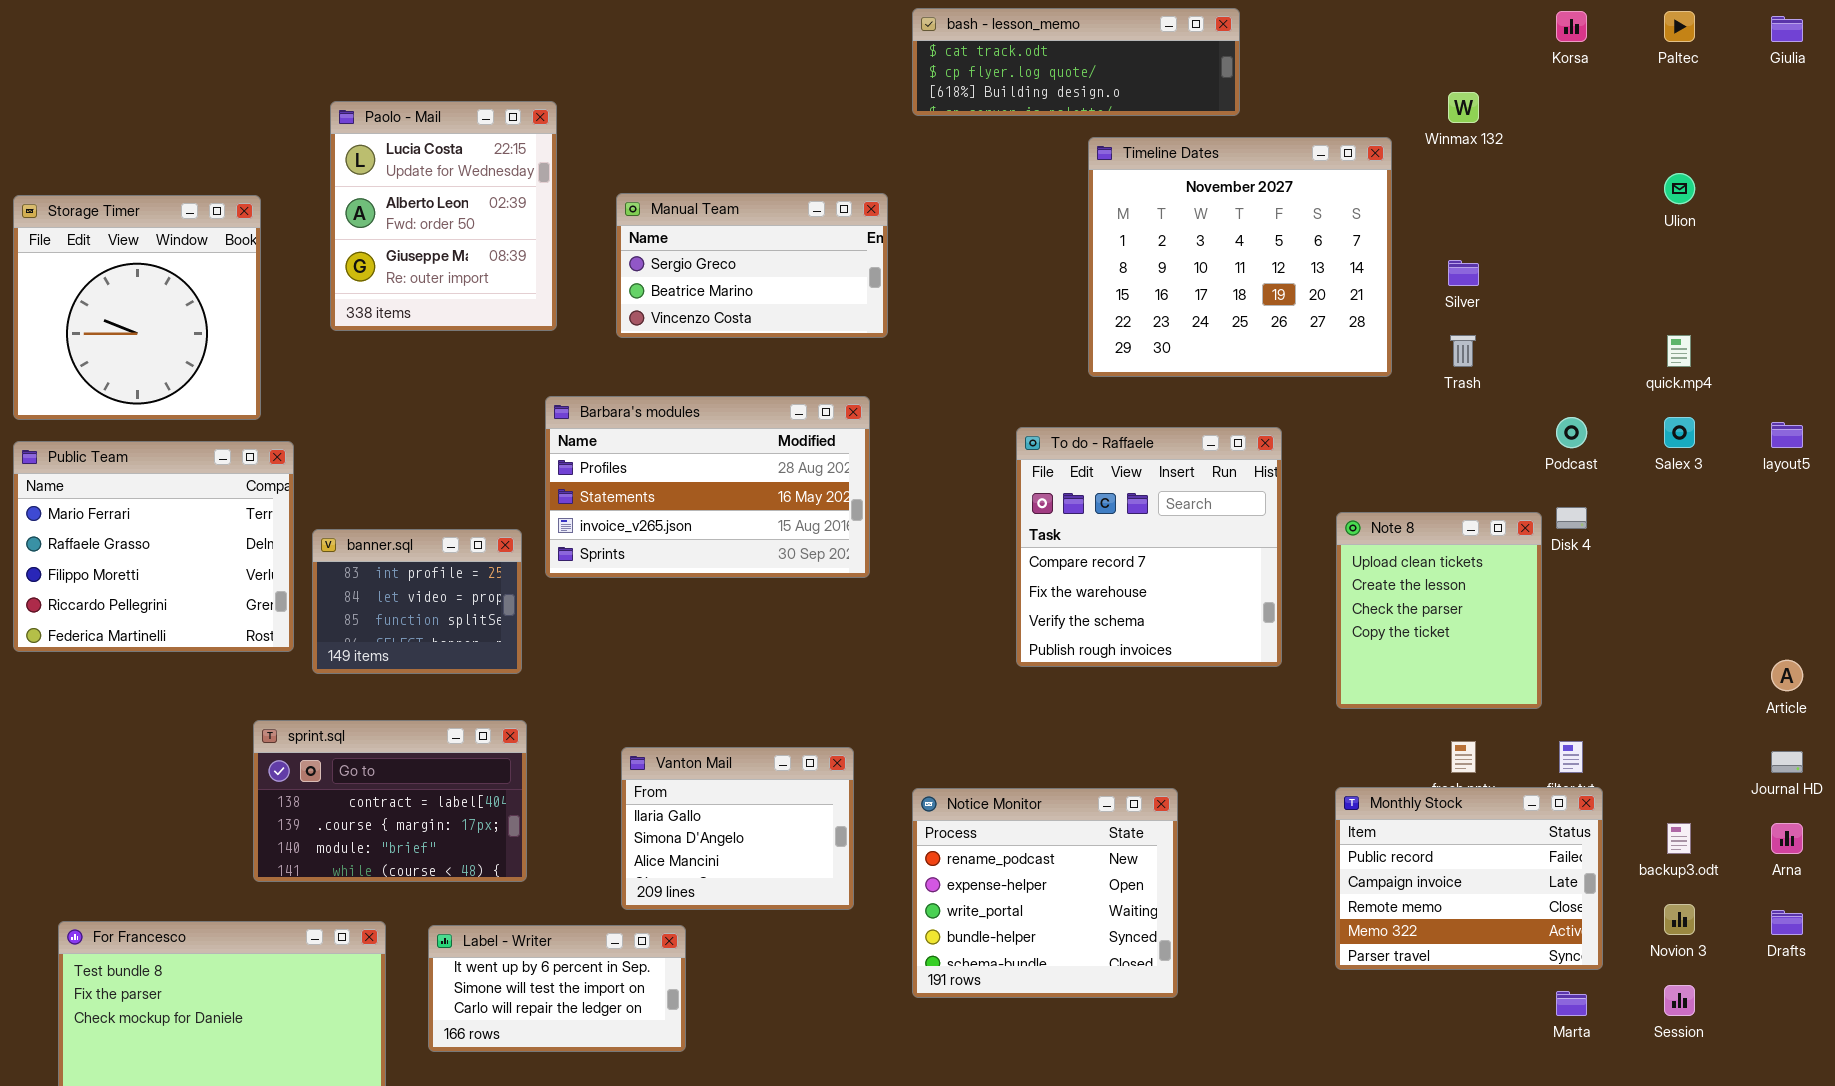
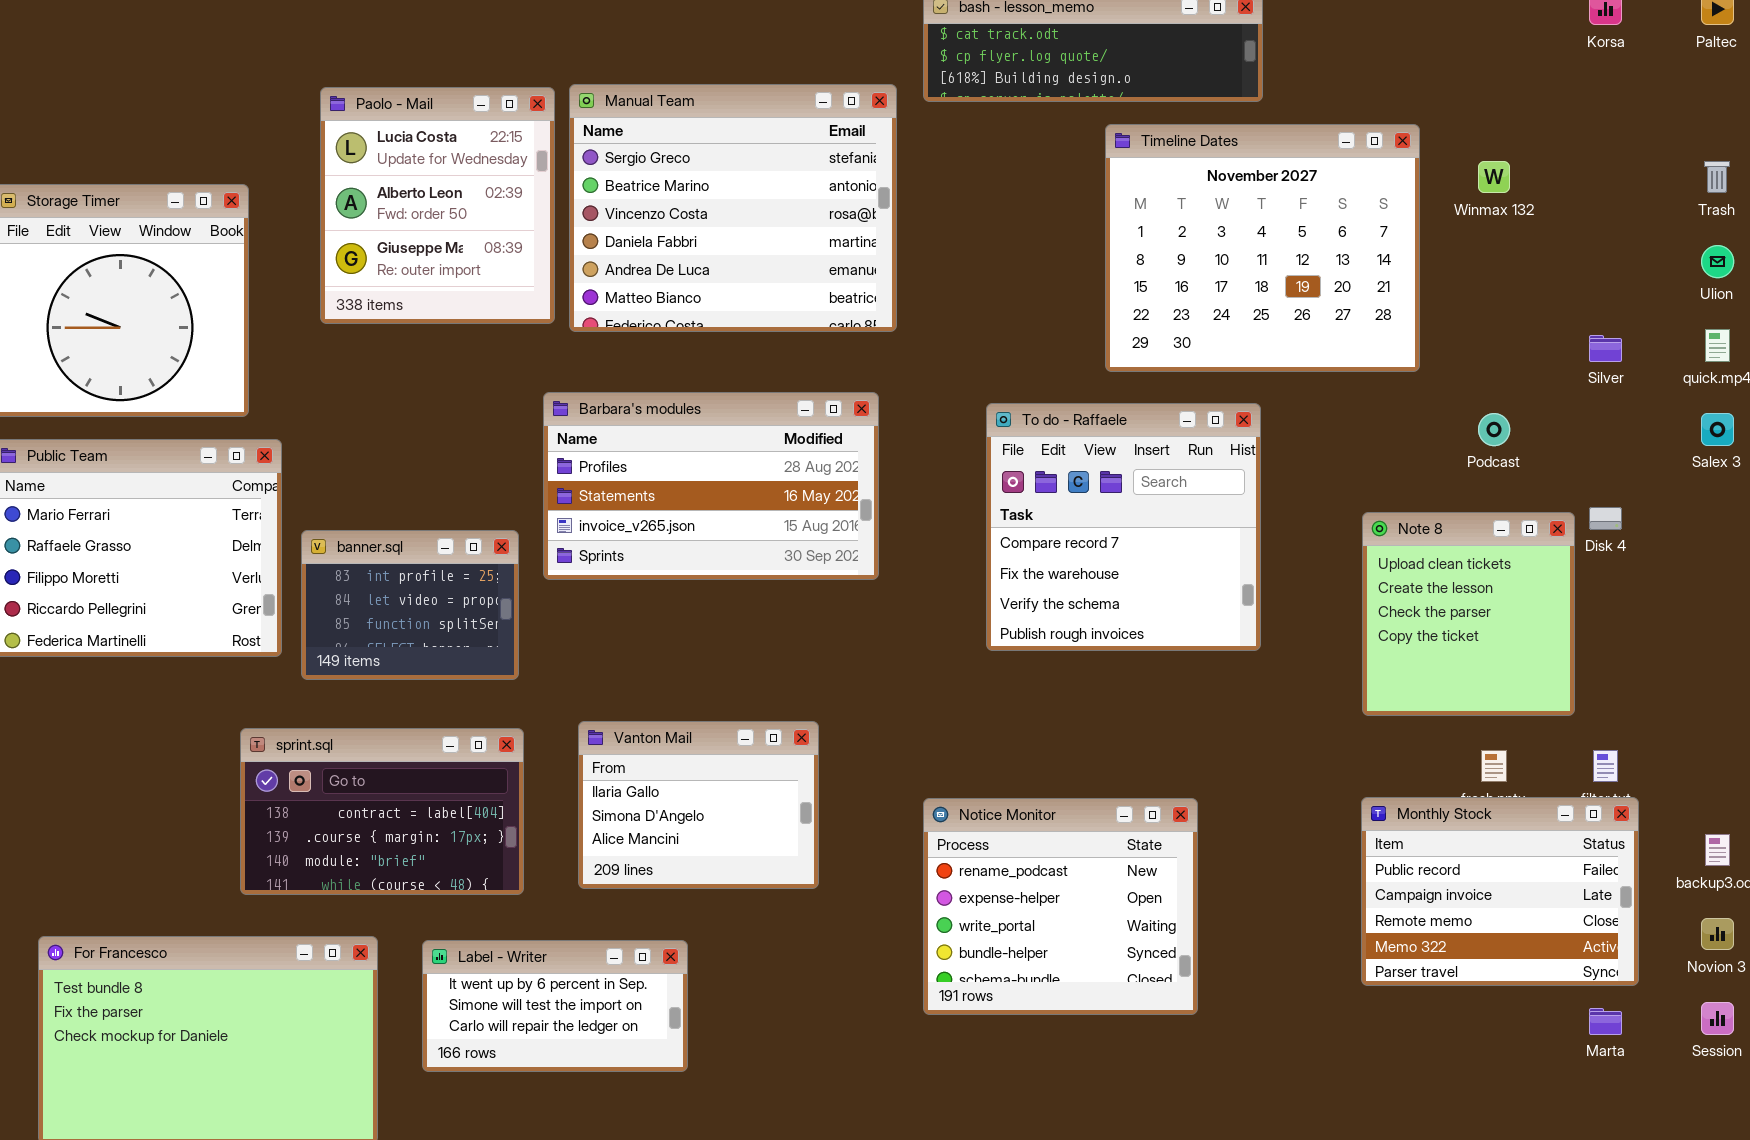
Winmax 132: [1448,92,1479,123] -> [1478,161,1510,193], moved
Ulion: [1664,173,1695,204] -> [1701,245,1734,278], moved
Manual Team: [616,193,888,338] -> [569,84,897,332], resized
Silver: [1448,260,1479,286] -> [1589,335,1622,362], moved
Trash: [1450,335,1476,367] -> [1704,161,1730,193], moved
Podcast: [1556,417,1587,448] -> [1478,413,1510,446], moved
To do - Raffaele: [1016,427,1282,667] -> [986,403,1261,651], moved
Vanton Mail: [621,747,854,910] -> [578,721,819,889], moved

